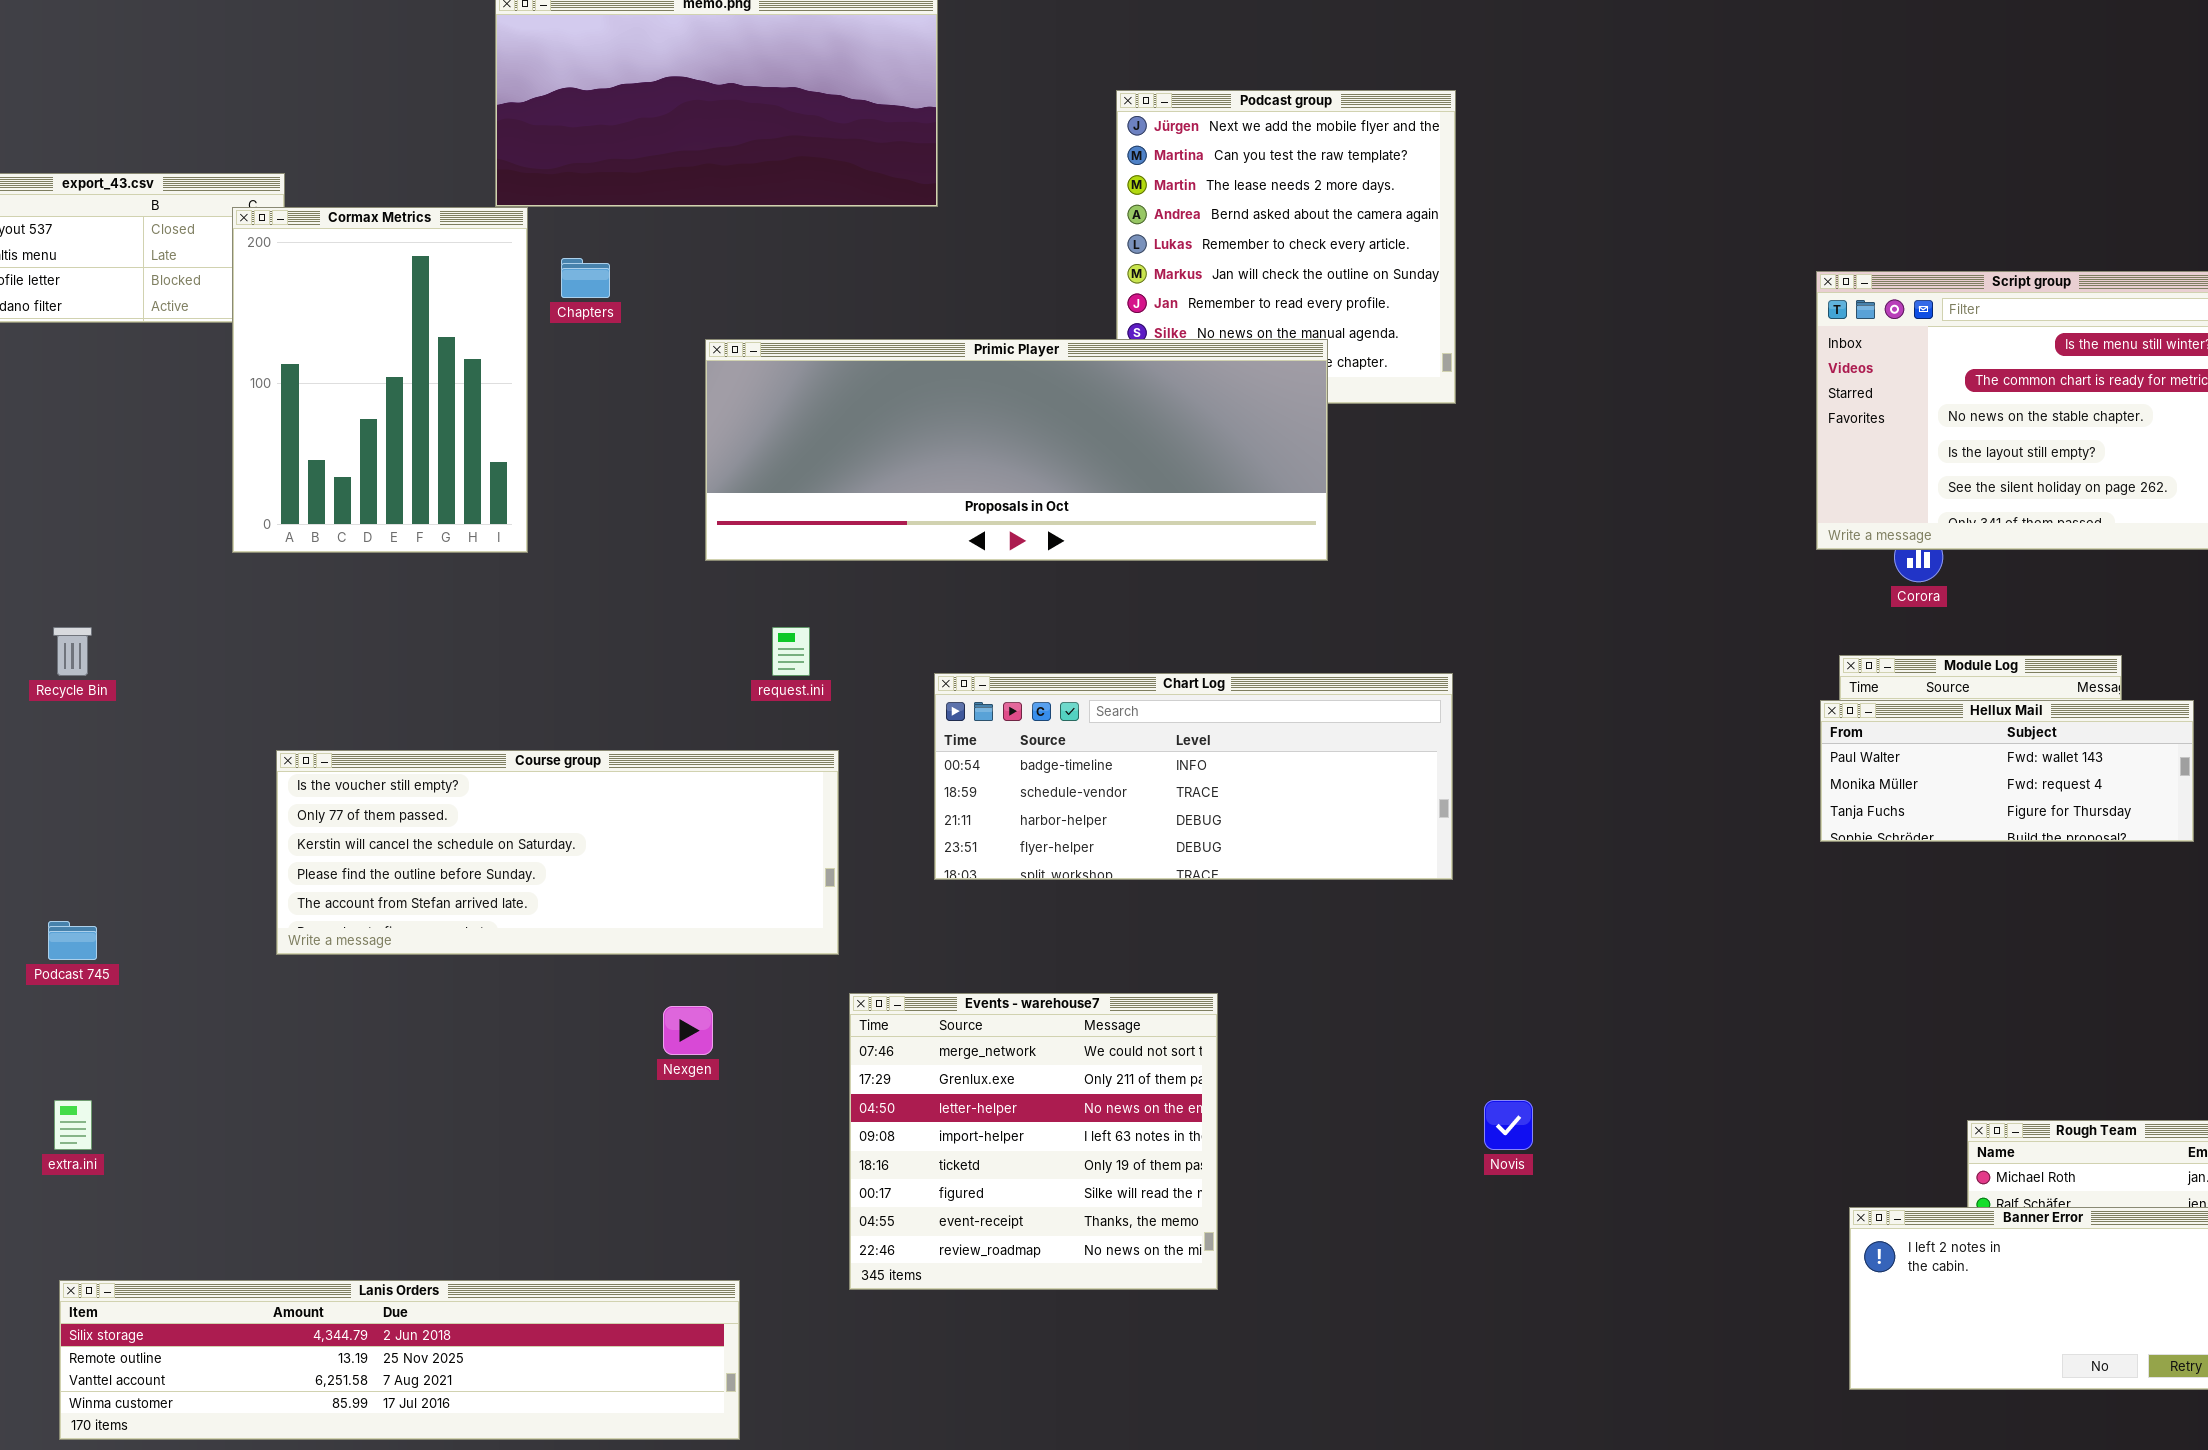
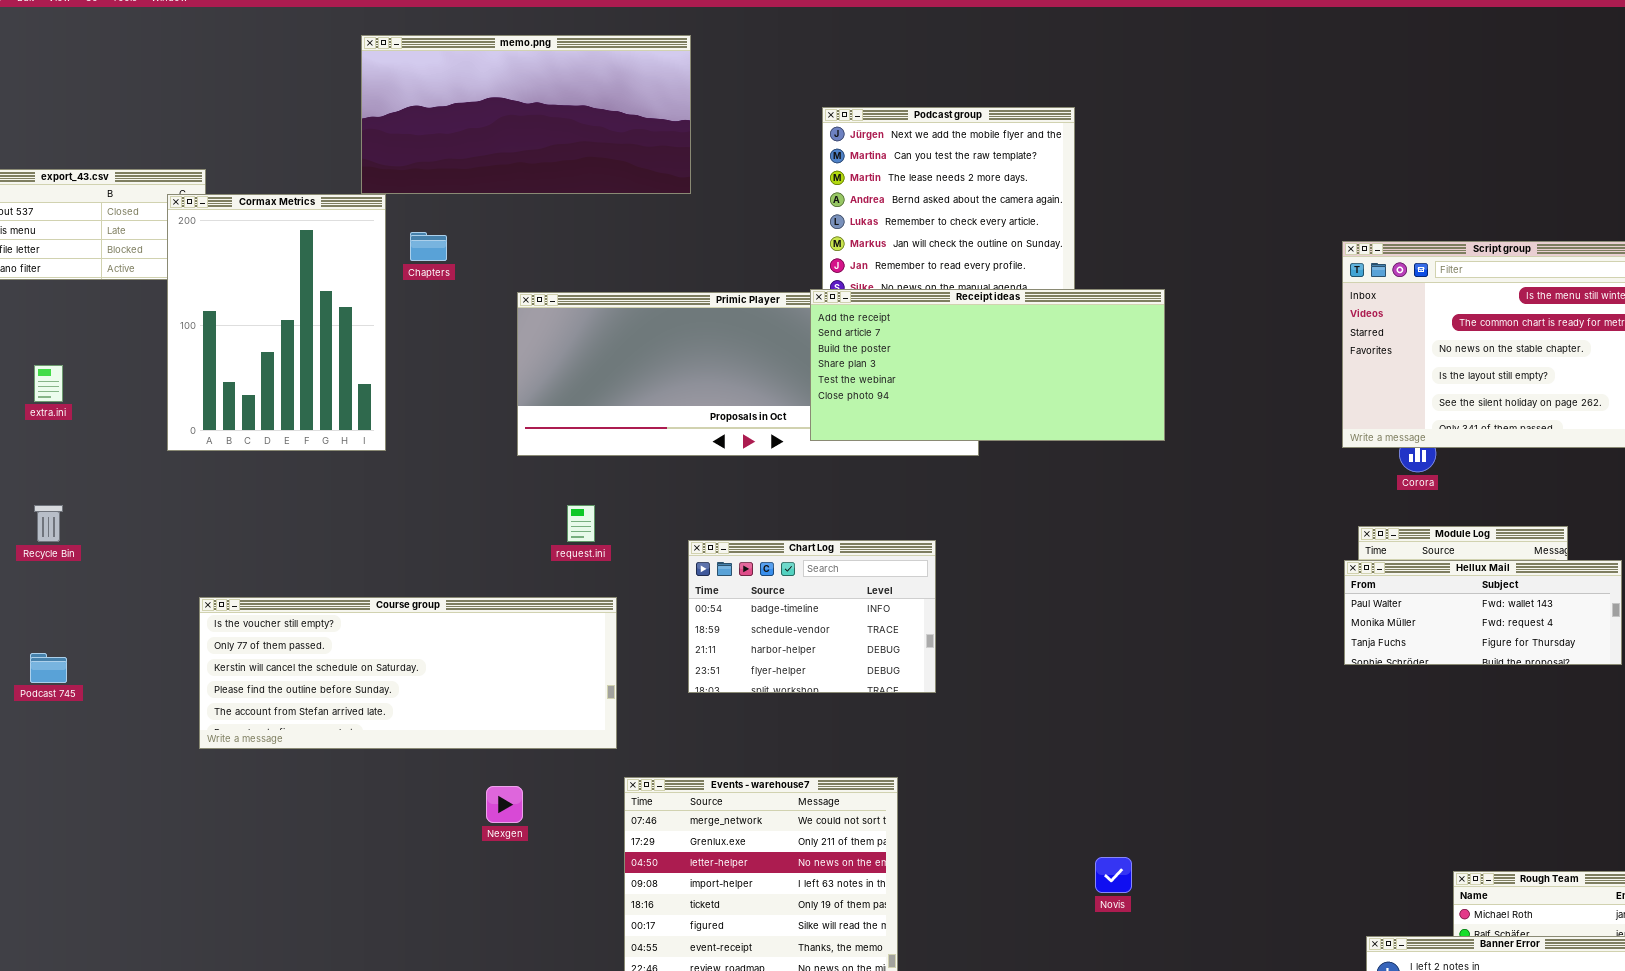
Receipt ideas: none -> [810,289,1165,441], opened
Chart Log: [934,673,1453,880] -> [688,540,936,693], resized
Podcast 745: [48,921,97,960] -> [30,653,67,683], moved
extra.ini: [54,1100,92,1150] -> [34,365,63,402], moved

